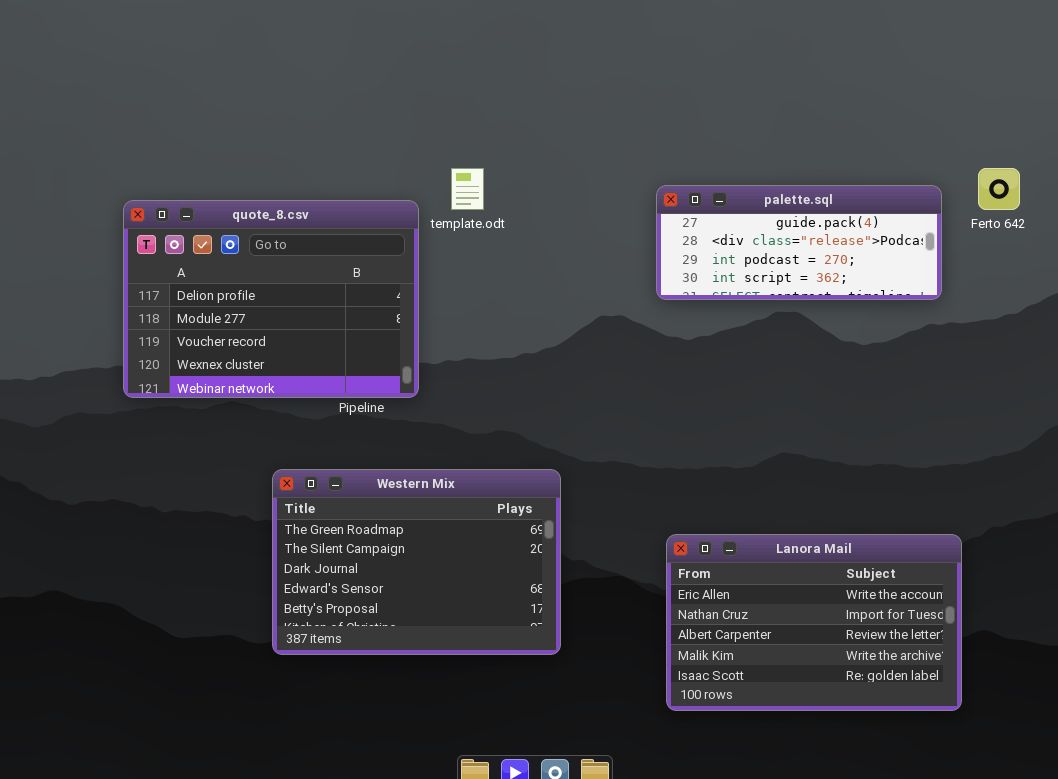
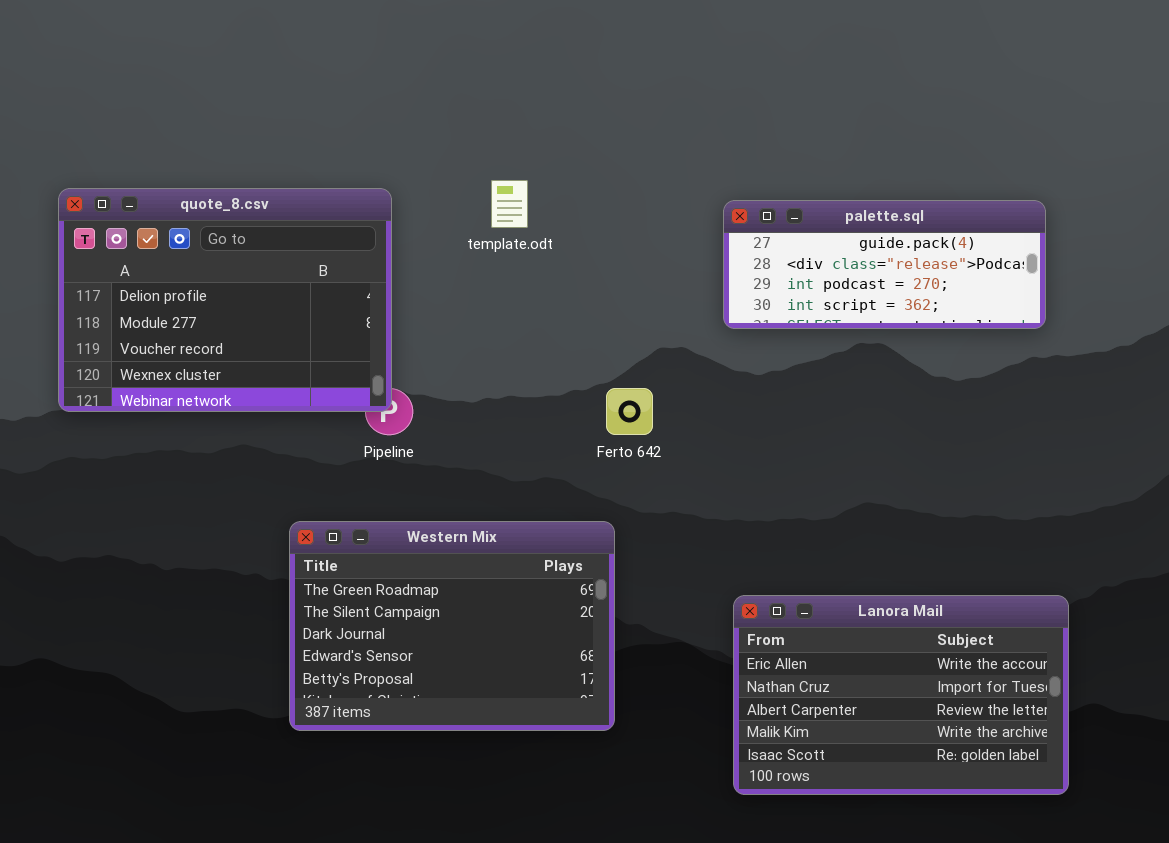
Ferto 642: [978,168,1020,210] -> [606,388,653,435], moved
quote_8.csv: [123,200,419,398] -> [58,188,392,412], moved

